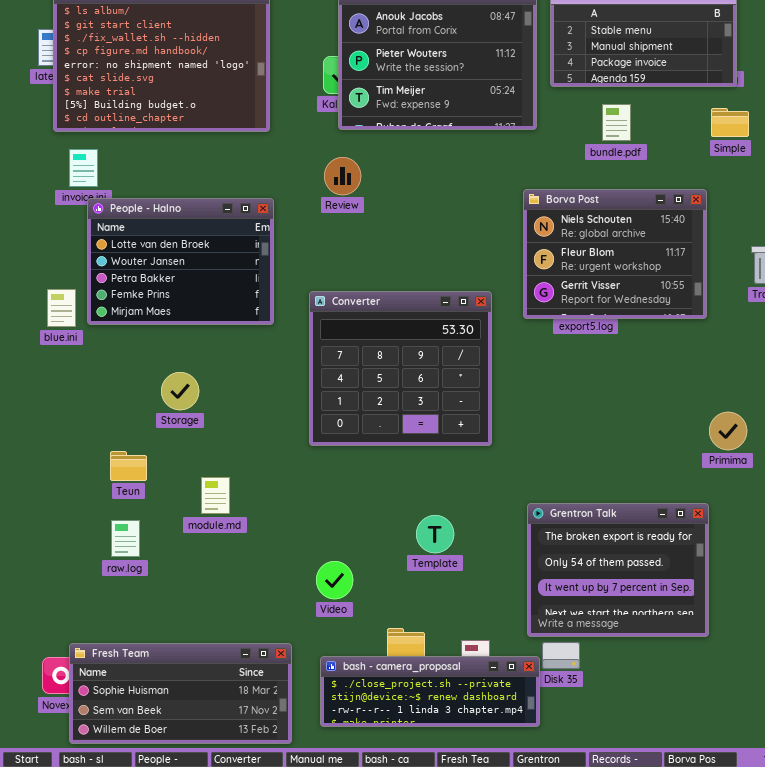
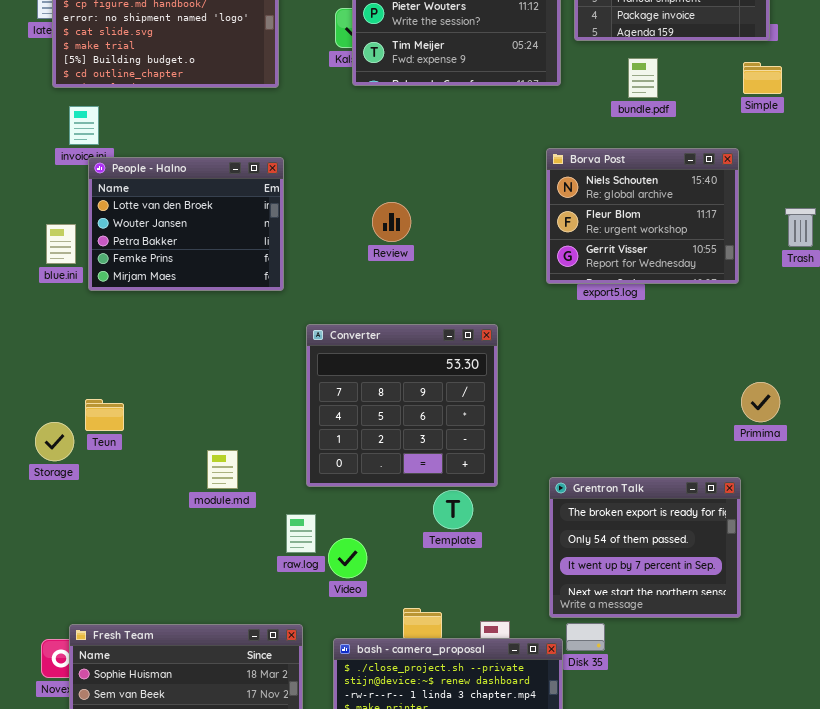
Review: [324,157,361,195] -> [372,202,411,242], moved
blue.ini: [47,289,76,327] -> [46,224,76,264], moved
Converter: [309,291,492,446] -> [306,324,498,487], moved
Storage: [161,372,199,410] -> [35,422,74,461], moved
Teun: [110,451,147,481] -> [85,399,124,431], moved
raw.log: [111,520,140,557] -> [286,514,316,553], moved

